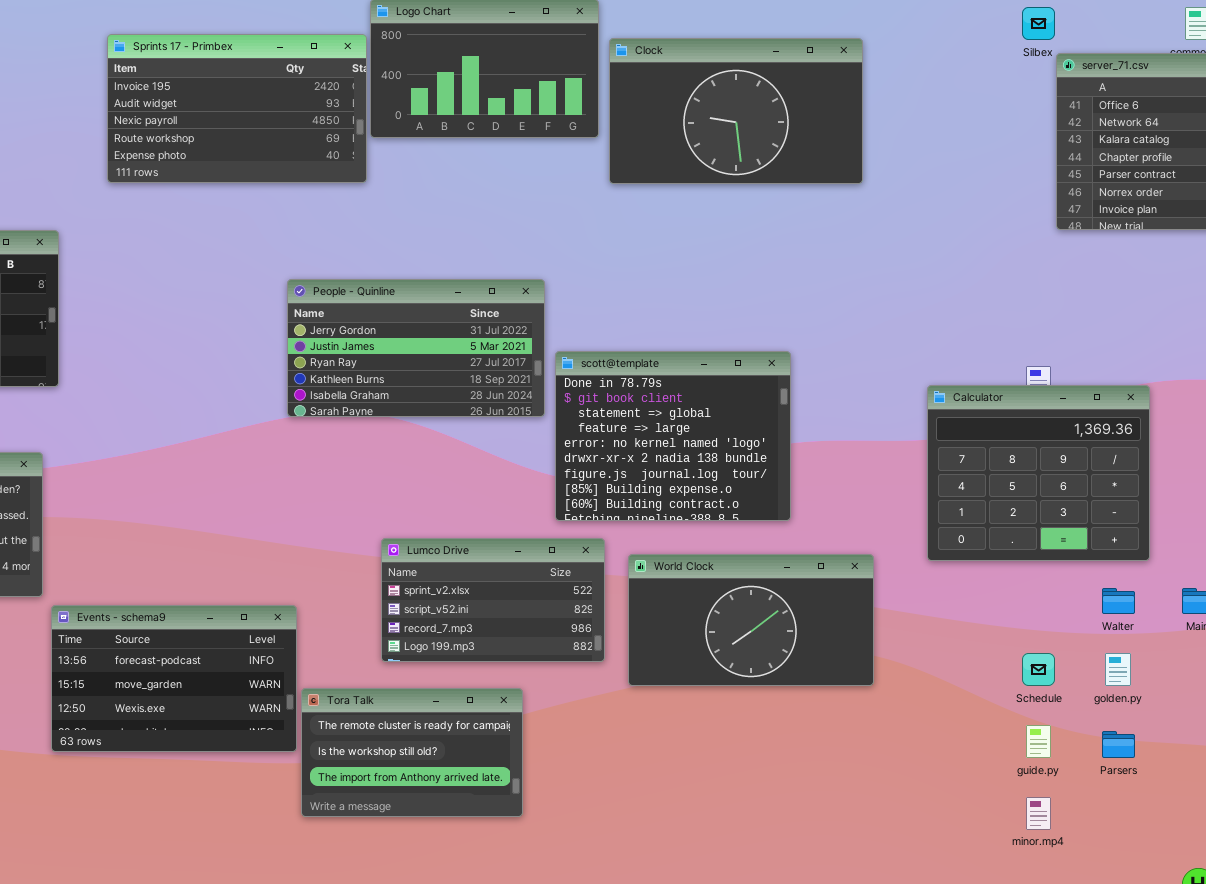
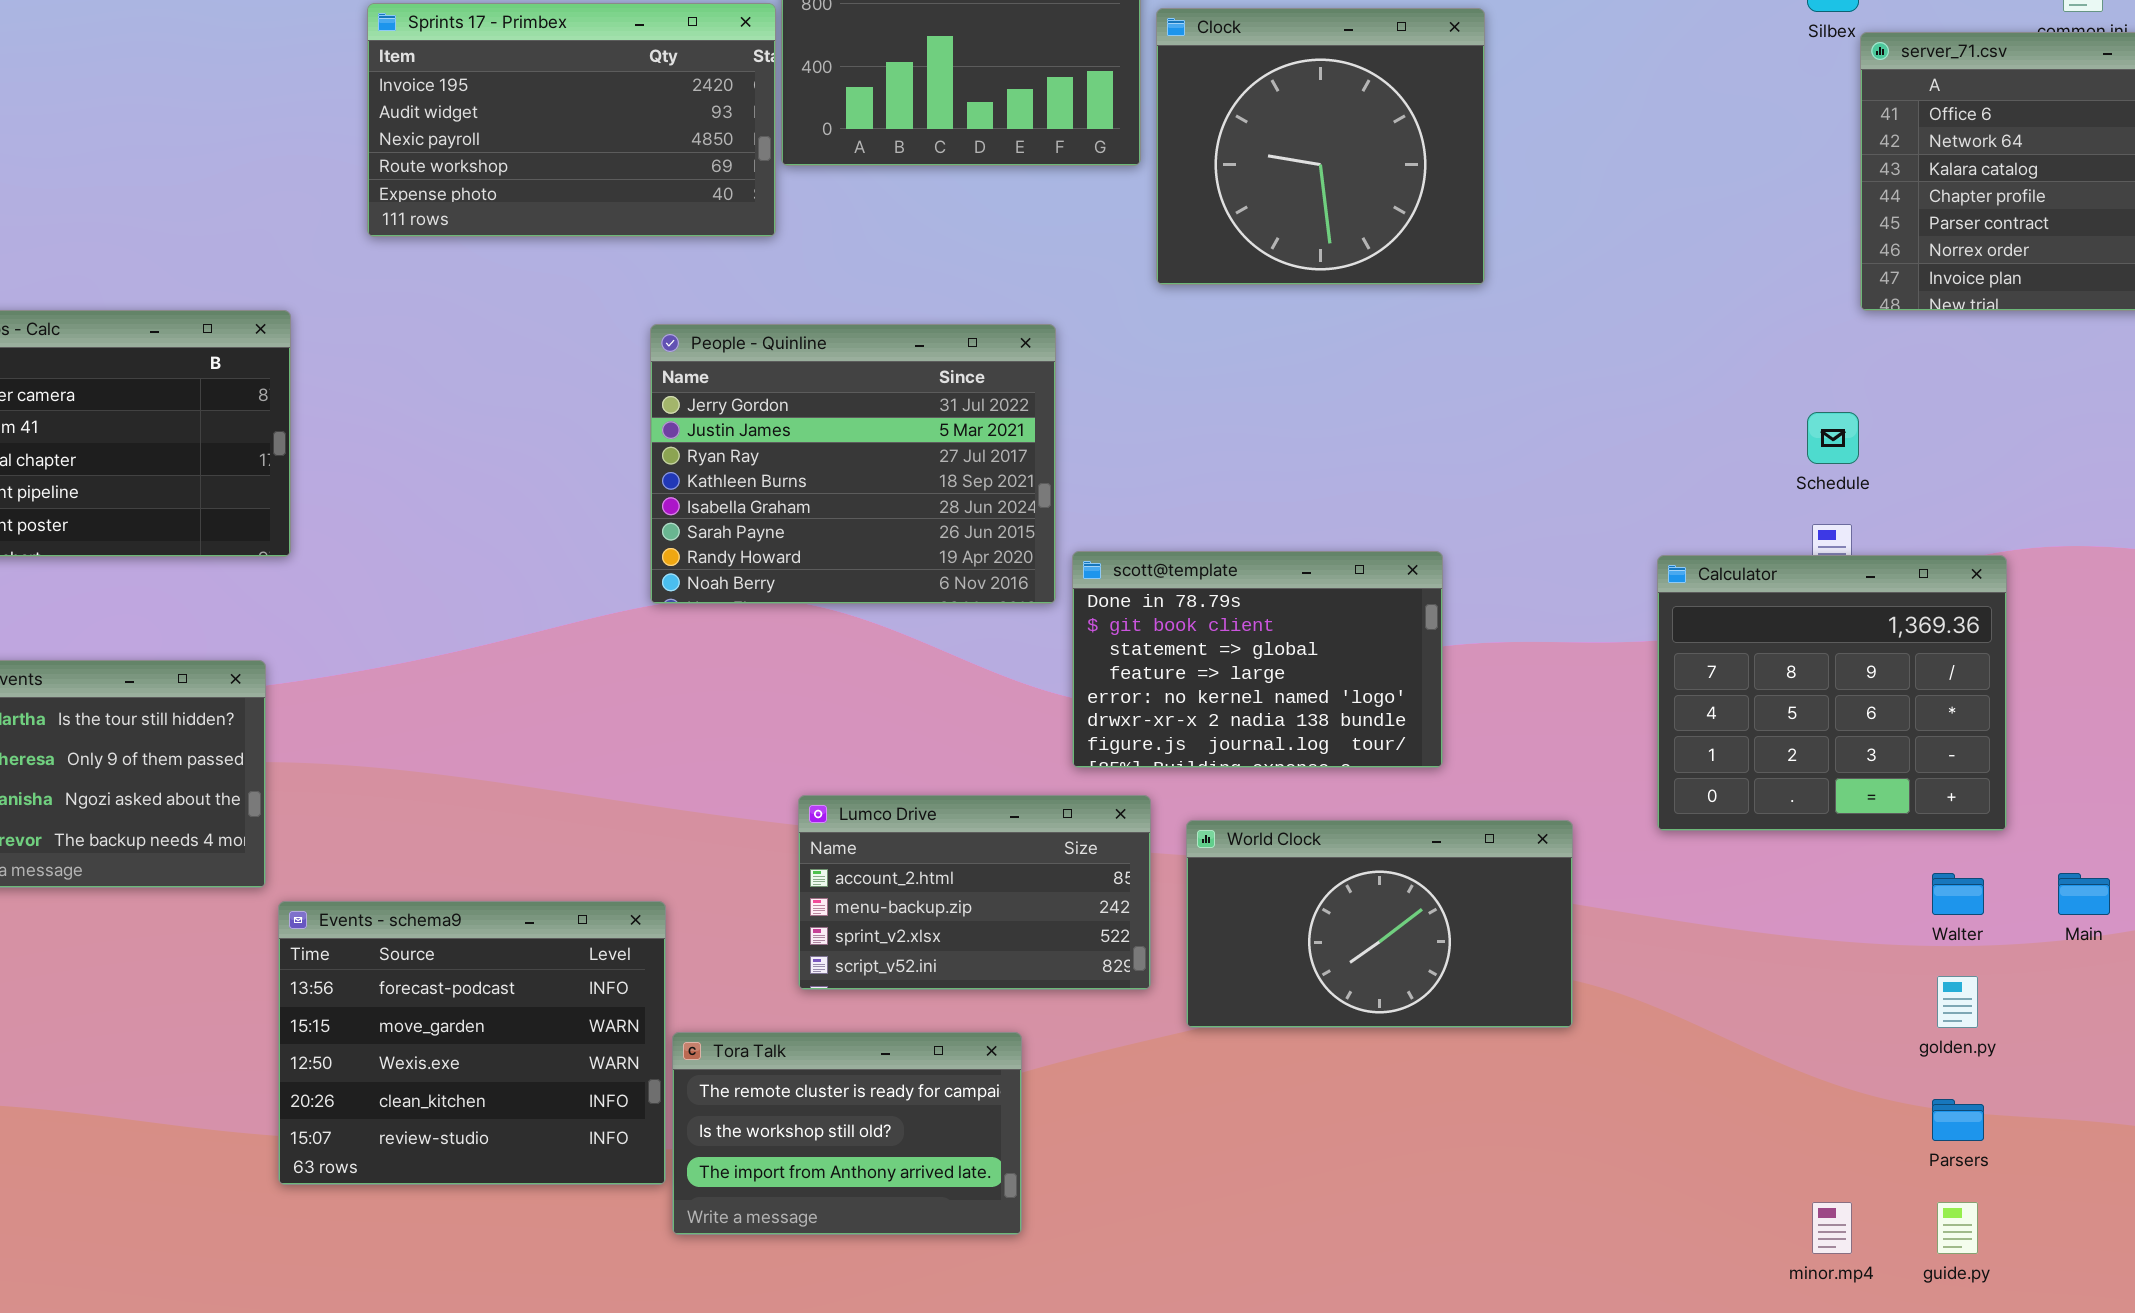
Clock: [609,38,863,184] -> [1156,8,1485,285], resized
People - Quinline: [287,279,545,417] -> [650,324,1056,604], resized
scott@template: [555,351,791,521] -> [1072,551,1443,768], resized
Lumco Drive: [381,538,605,662] -> [798,795,1151,990], scrolled up 2 rows
Events - schema9: [51,605,297,752] -> [278,901,666,1185], resized
Schedule: [1022,653,1055,686] -> [1807,412,1859,464], moved
guide.py: [1026,725,1051,758] -> [1937,1202,1978,1254], moved

